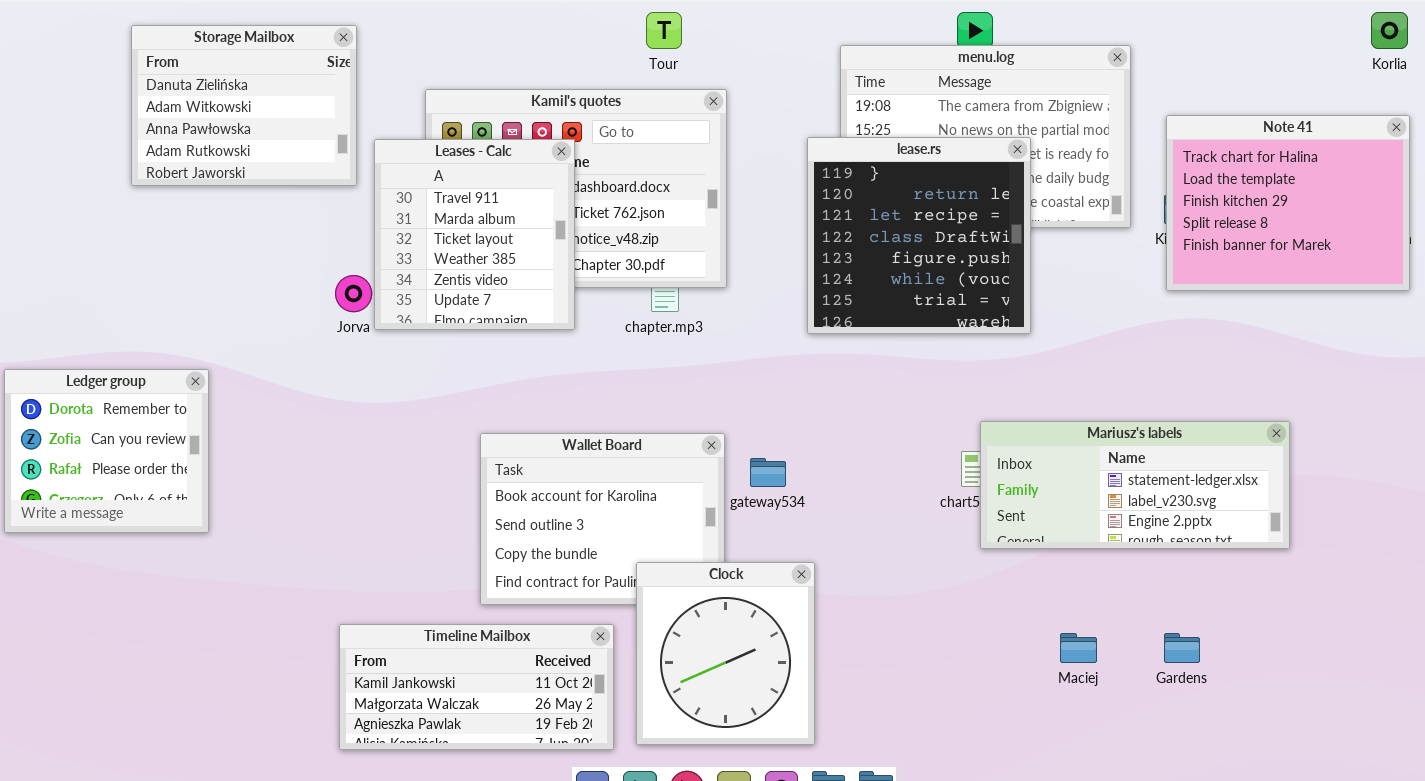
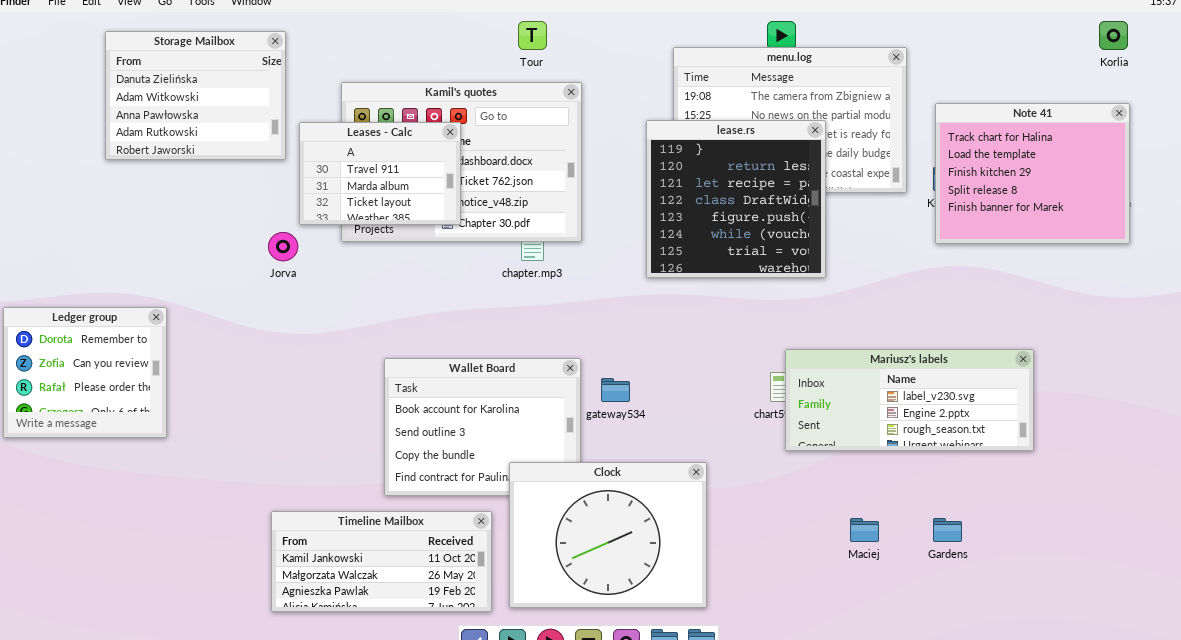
Leases - Calc: [374,139,575,330] -> [299,122,461,225], resized
Mariusz's labels: [980,421,1290,549] -> [785,349,1034,451], scrolled down 1 row
Clock: [636,562,815,745] -> [509,462,707,608], resized

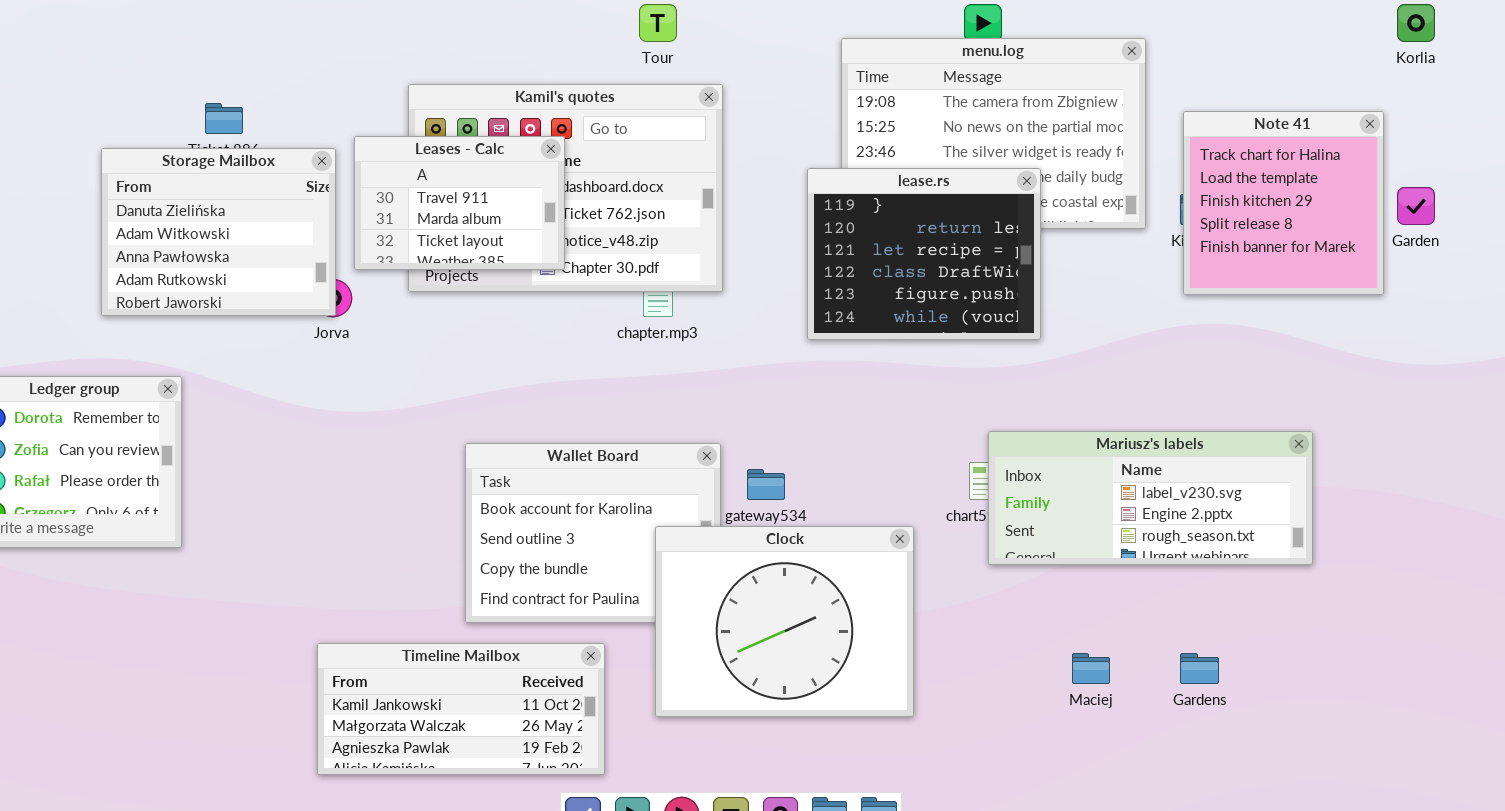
Storage Mailbox: [105,31,286,160] -> [101,148,336,316], moved
Note 41: [935,103,1130,244] -> [1183,111,1384,295], resized
lease.rs: [646,120,826,278] -> [807,168,1041,340], resized
Clock: [509,462,707,608] -> [655,526,914,717], moved

